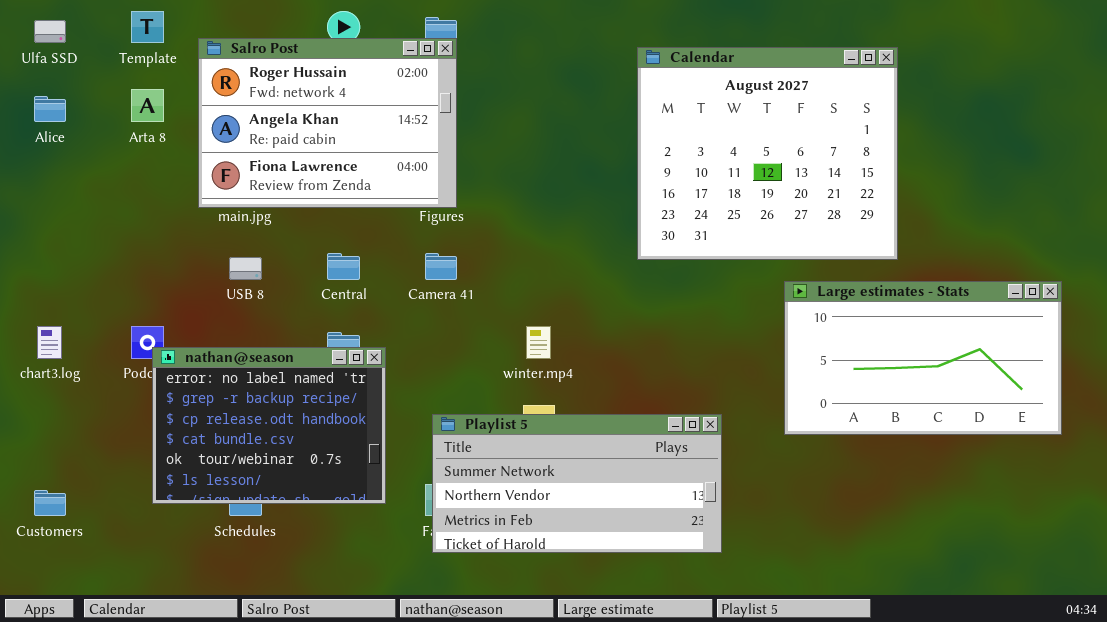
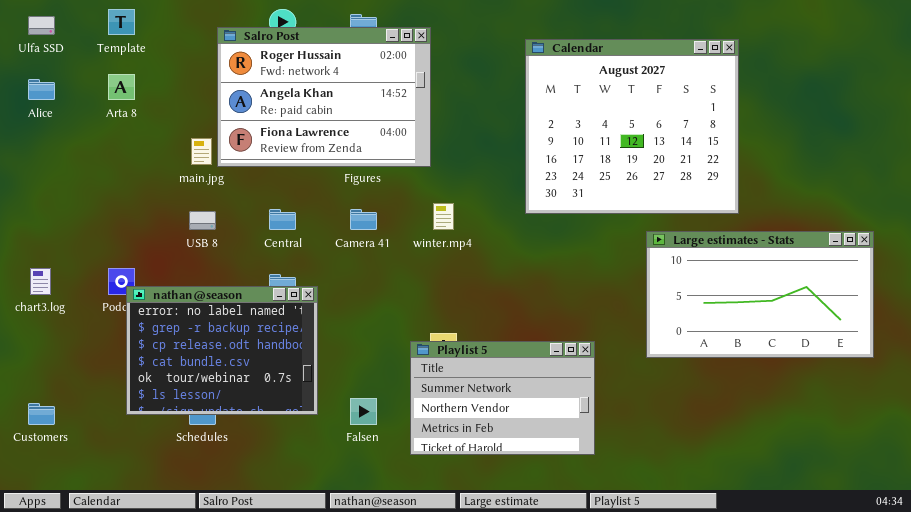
Salro Post: [198,38,457,208] -> [217,27,431,167], moved
winter.mp4: [526,326,551,359] -> [433,203,454,230], moved
Playlist 5: [432,414,722,553] -> [410,341,595,455], resized

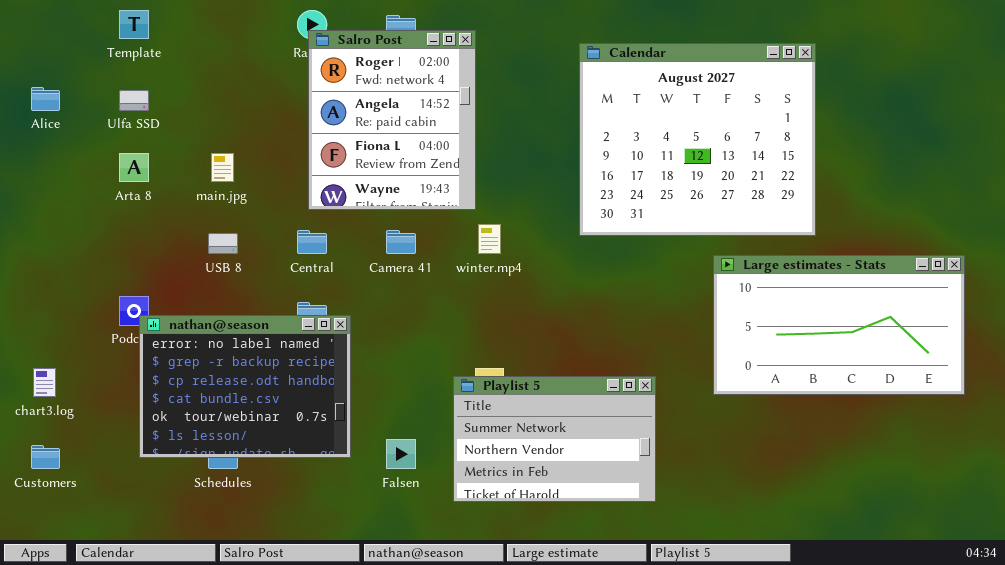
Ulfa SSD: [28,16,55,35] -> [119,90,149,111], moved
Salro Post: [217,27,431,167] -> [308,30,476,210], resized
Arta 8: [108,74,135,100] -> [119,153,149,182], moved
chart3.log: [30,268,51,295] -> [33,368,56,397], moved

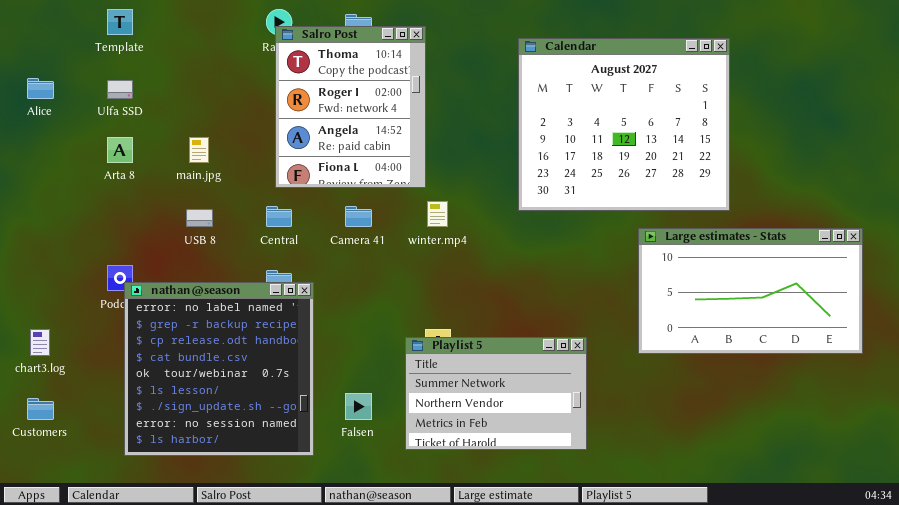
Salro Post: [308,30,476,210] -> [275,26,426,188], scrolled up 1 row
nathan@season: [139,315,351,458] -> [124,282,314,456], resized

